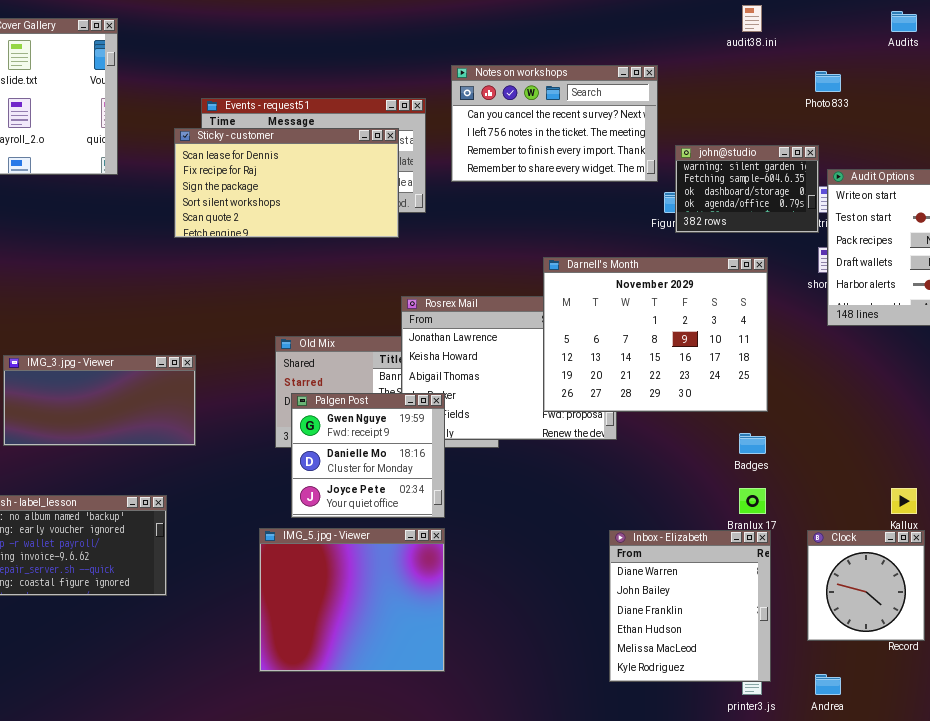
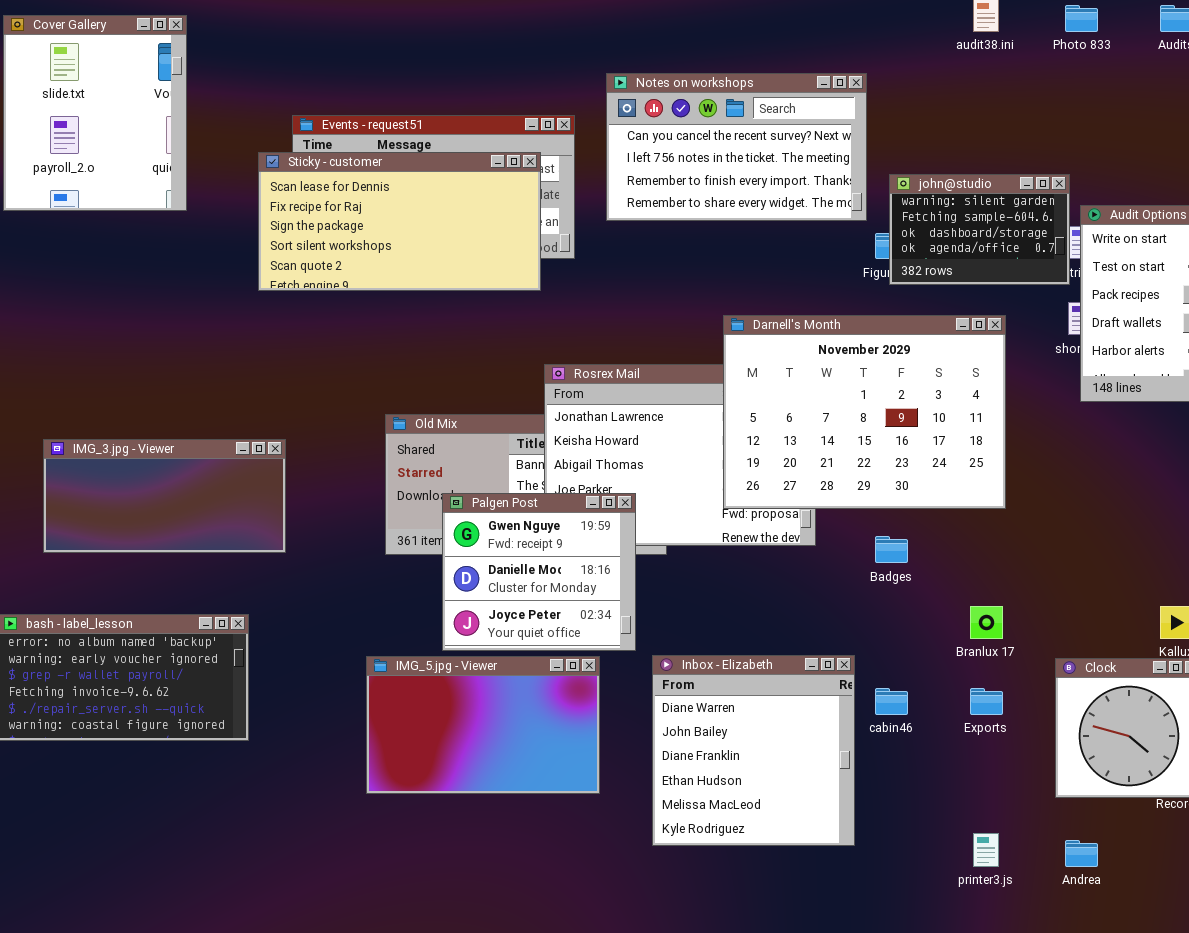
Photo 833: [815,71,841,92] -> [1065,5,1098,32], moved
Palgen Post: [291,393,445,518] -> [442,493,636,651], moved
Badges: [739,433,766,454] -> [875,536,908,563], moved
IMG_5.jpg - Viewer: [259,528,445,672] -> [366,656,600,794], resized
Inbox - Elizabeth: [609,530,771,682] -> [652,655,855,846], moved

